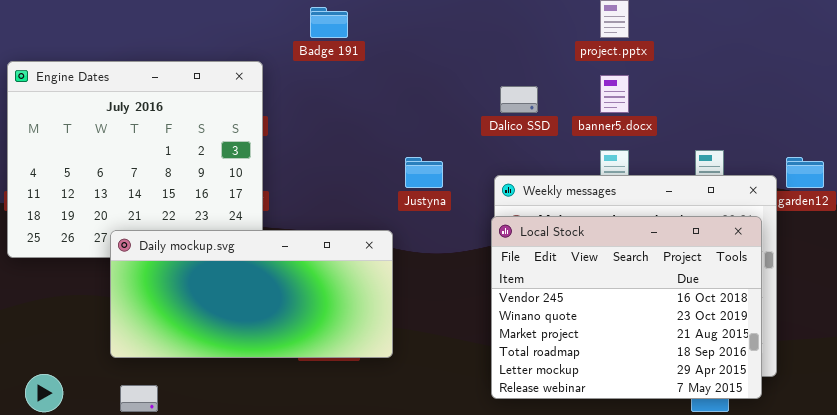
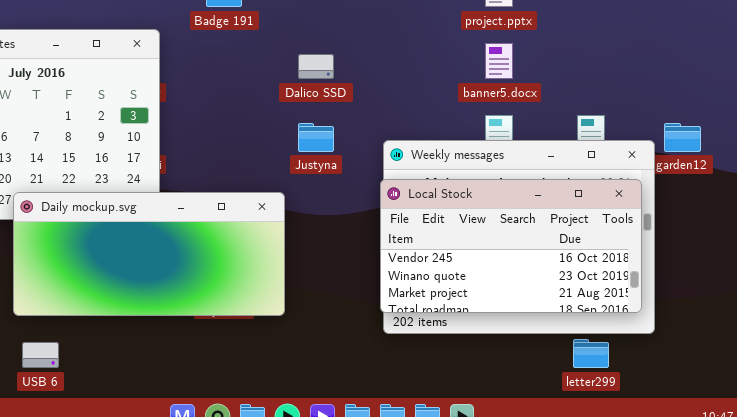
Dalico SSD: [500,86,538,113] -> [298,54,334,79], moved
Local Stock: [491,216,762,399] -> [380,179,642,313], resized

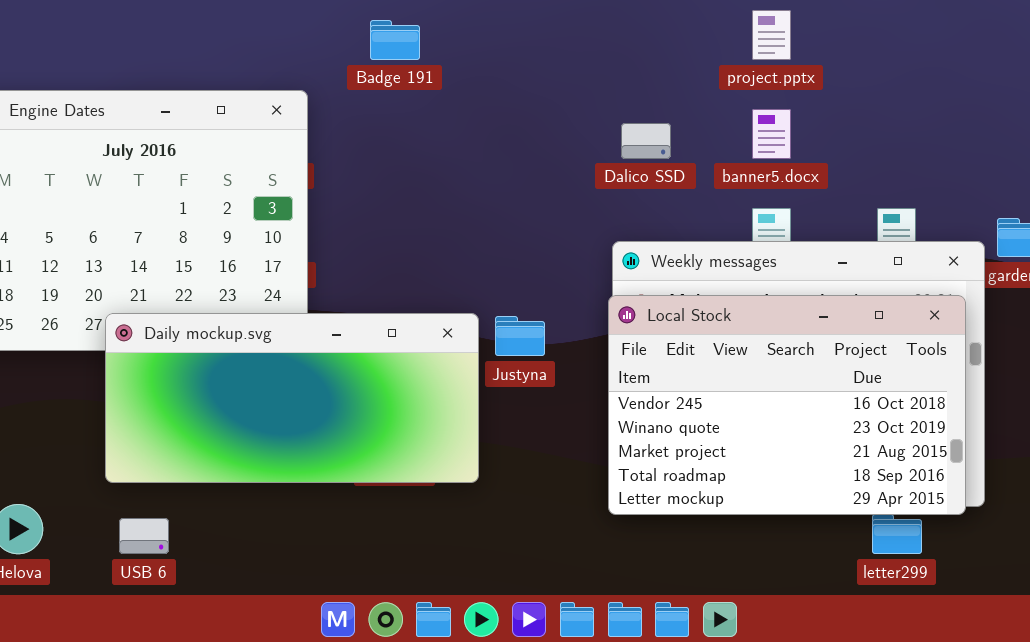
Dalico SSD: [298,54,334,79] -> [621,123,671,159], moved
Justyna: [298,123,334,152] -> [495,316,545,356], moved
Local Stock: [380,179,642,313] -> [608,295,966,515], resized

